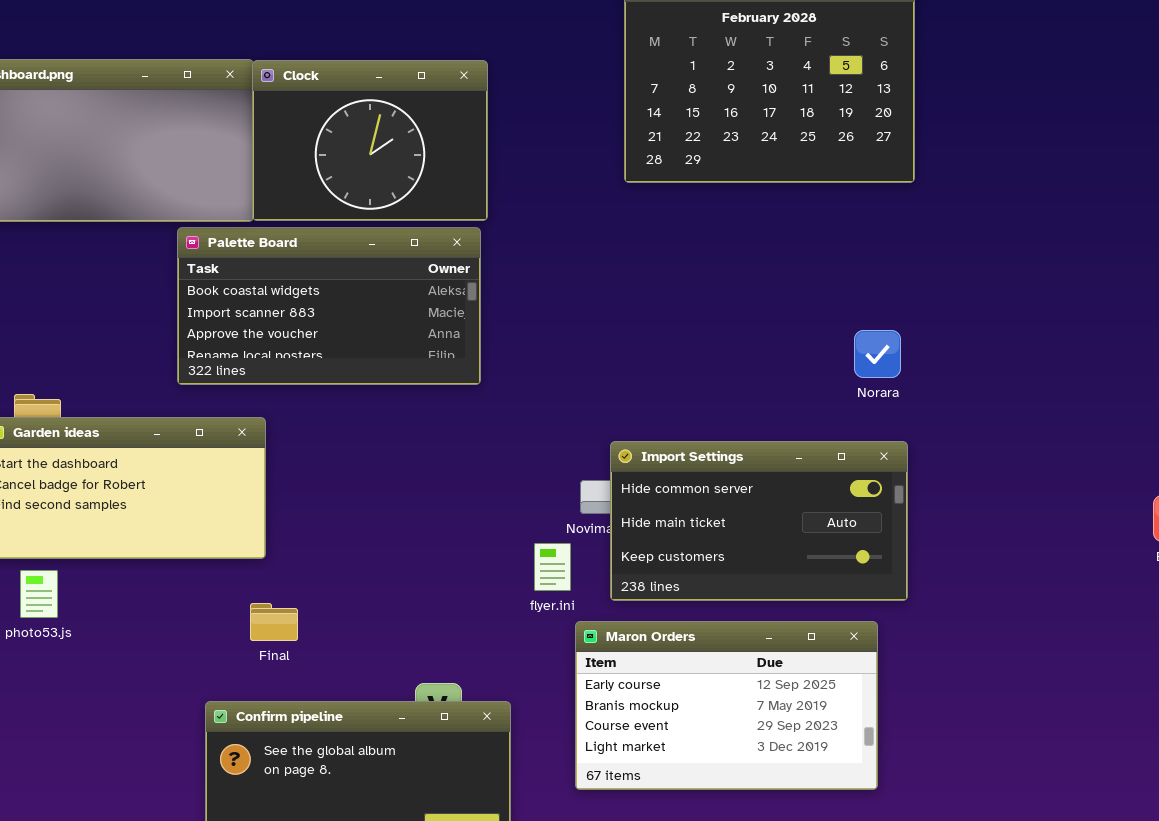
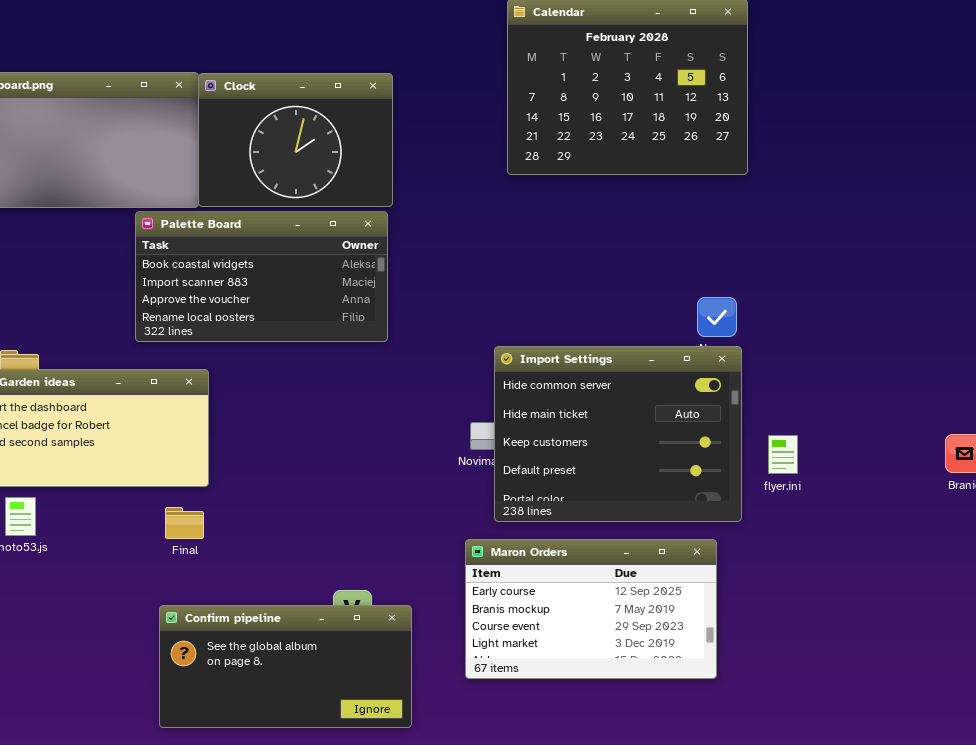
Import Settings: [610,441,908,601] -> [494,346,742,522], resized
flyer.ini: [534,543,571,591] -> [768,435,798,474], moved
Final: [250,603,298,641] -> [165,507,204,539], moved

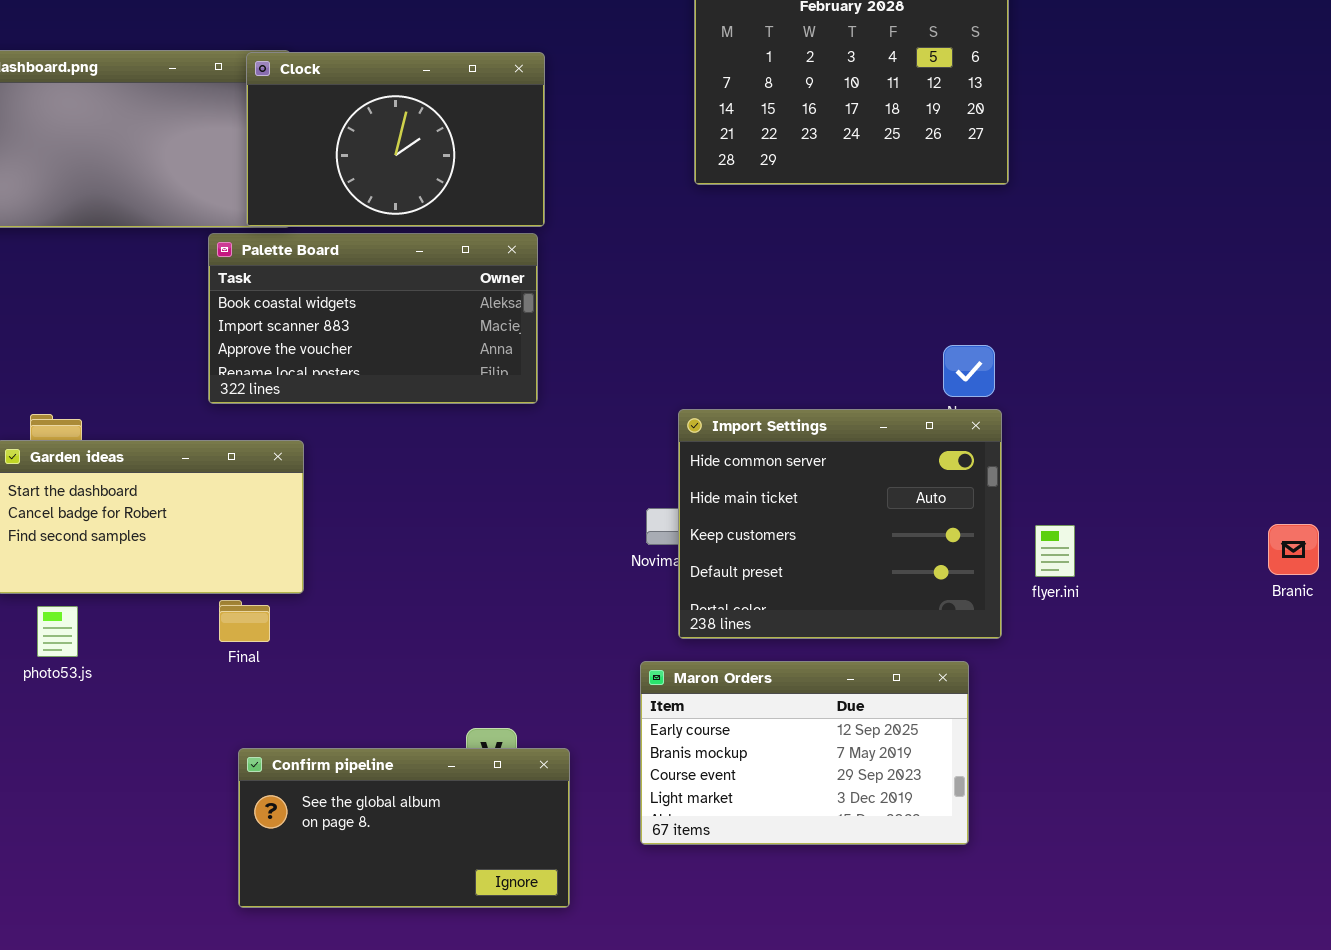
Clock: [198,73,393,207] -> [246,52,545,227], resized
Final: [165,507,204,539] -> [219,600,270,642], moved

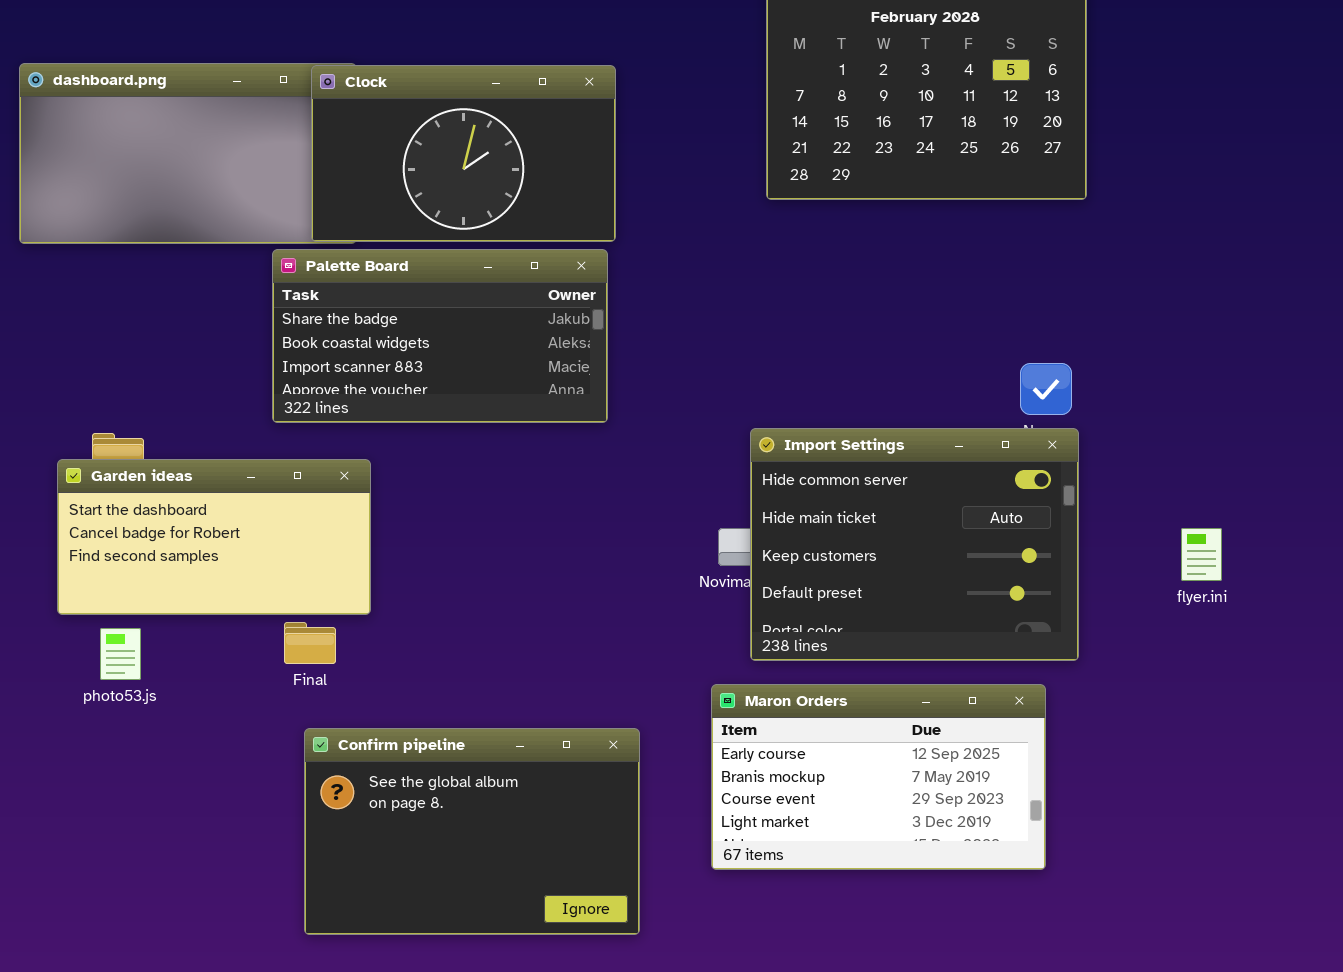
Palette Board: [208,233,538,404] -> [272,249,608,423], scrolled up 1 row
flyer.ini: [1035,525,1075,577] -> [1181,528,1222,581], moved
Confirm pipeline: [238,748,570,908] -> [304,728,640,935], resized

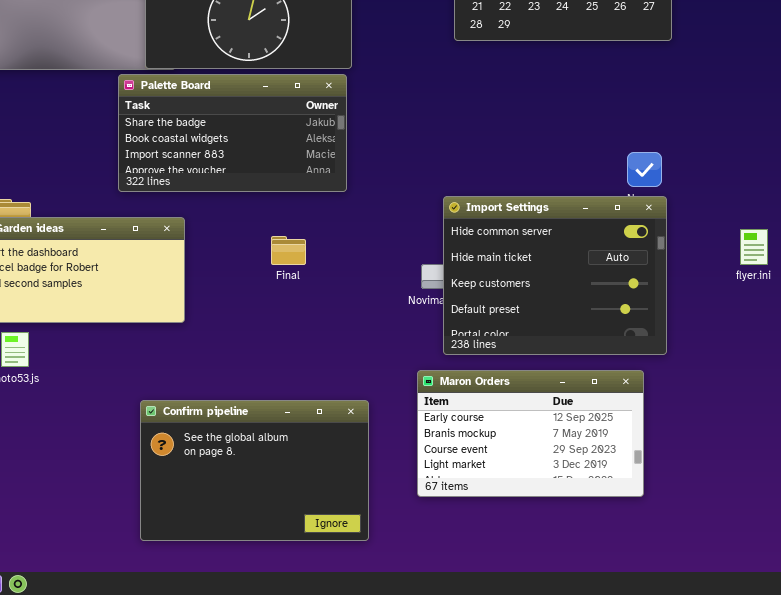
flyer.ini: [1181,528,1222,581] -> [740,229,768,265], moved
Final: [284,622,336,664] -> [271,236,306,265], moved

